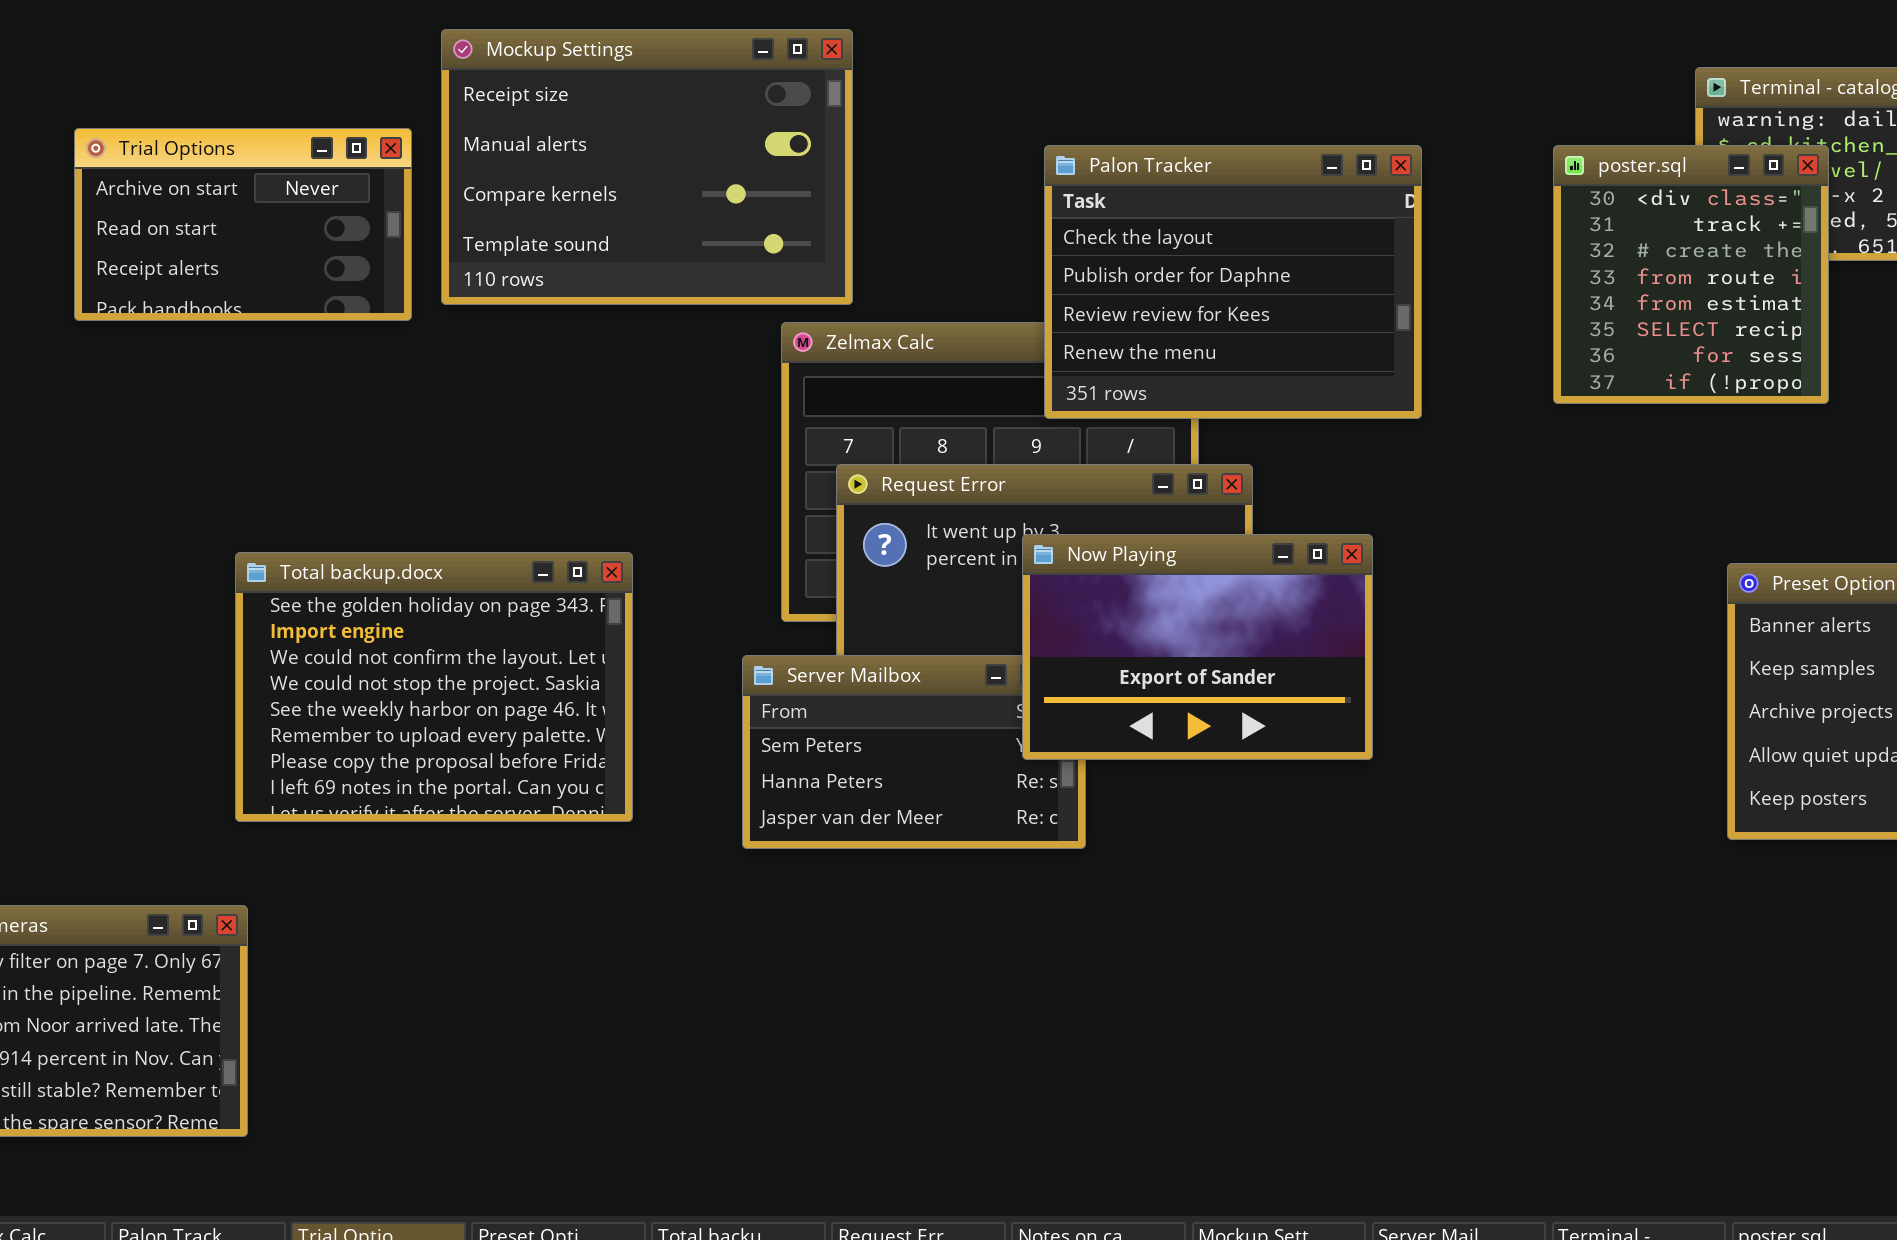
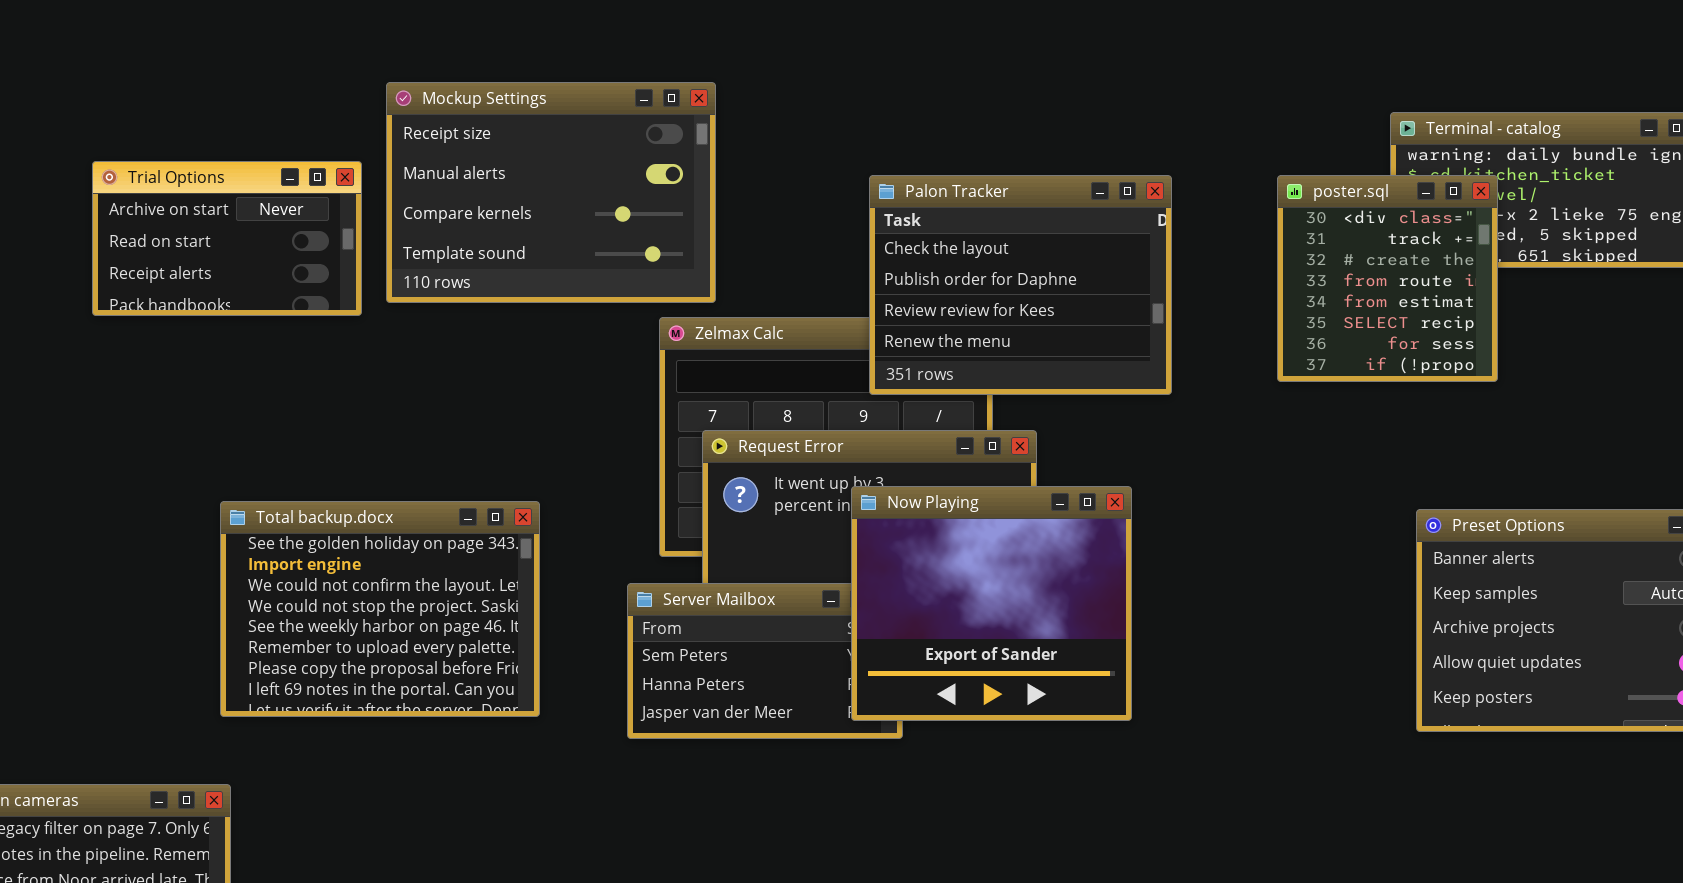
Now Playing: [1022,534,1373,760] -> [851,486,1132,721], resized

